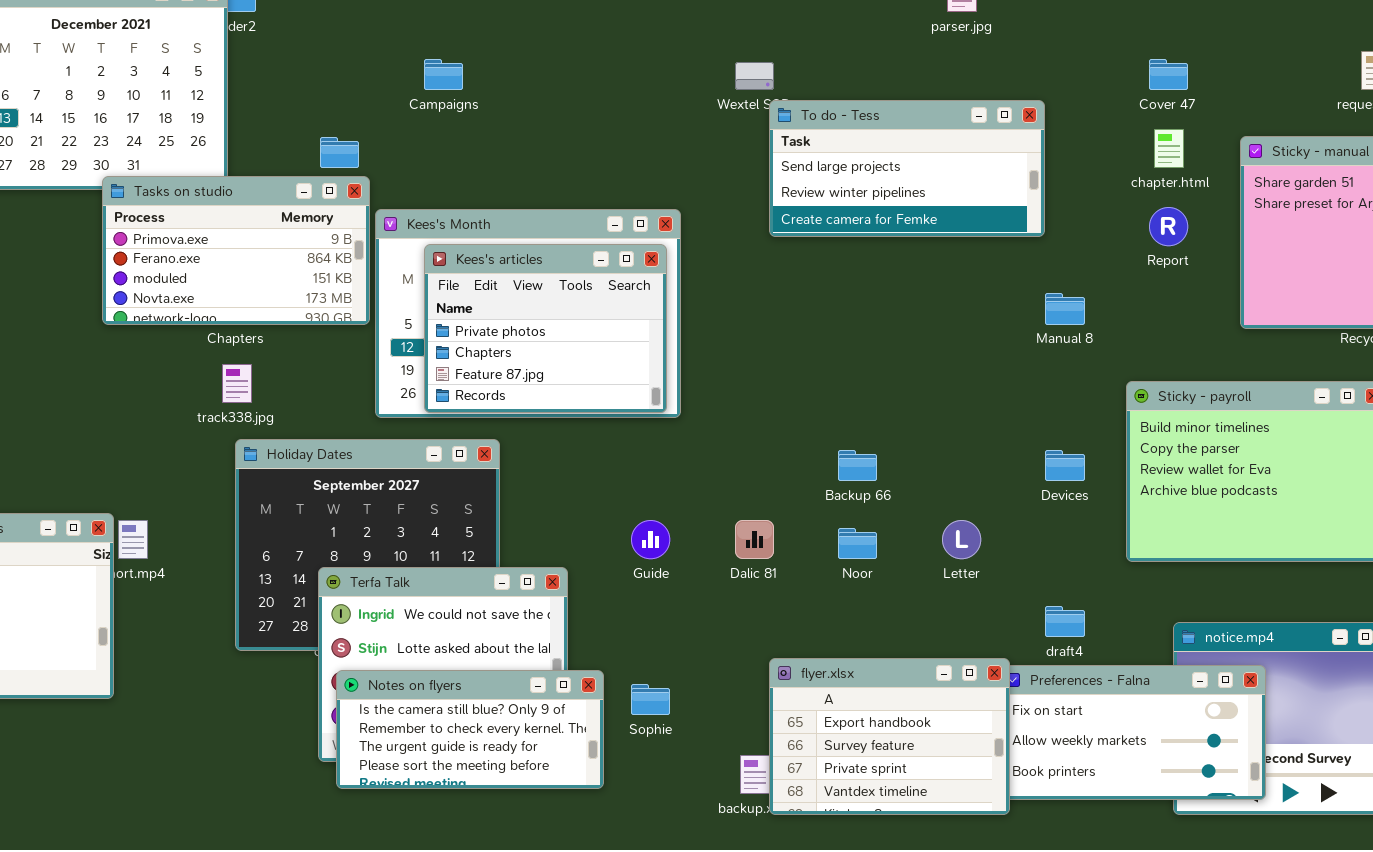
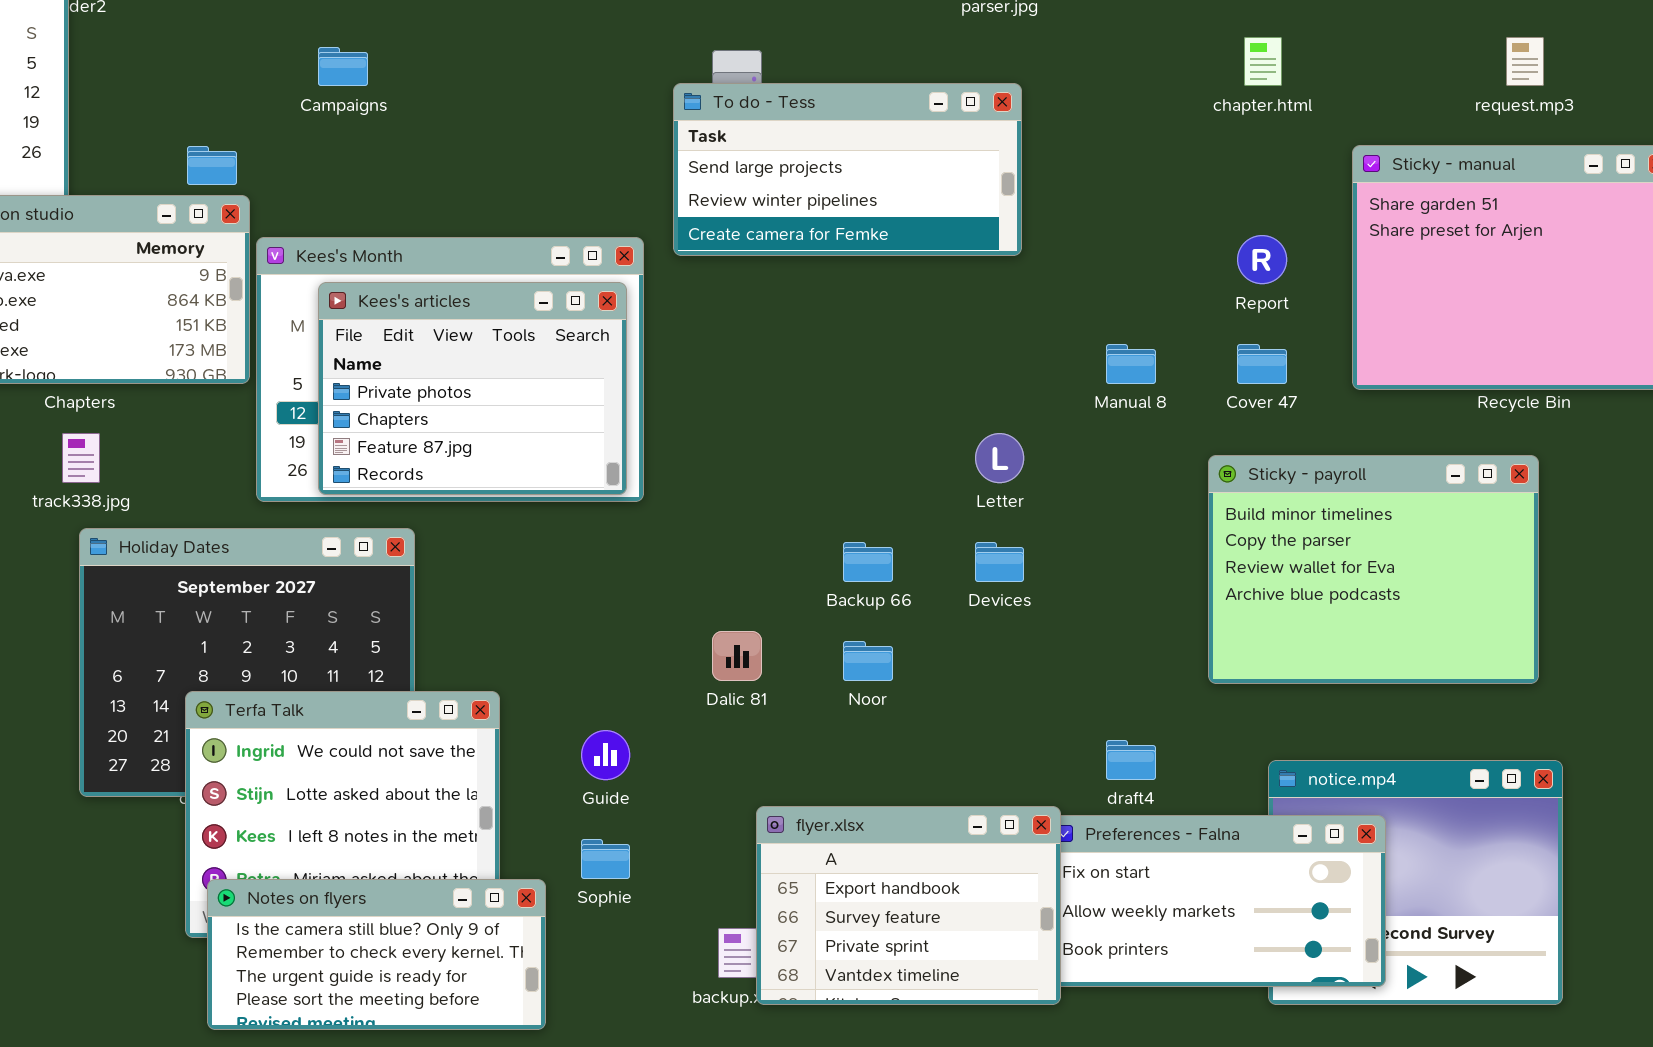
Cover 47: [1149,59,1188,90] -> [1237,344,1287,384], moved
To do - Tess: [769,100,1045,237] -> [673,83,1022,256], moved
chapter.html: [1154,129,1184,168] -> [1244,37,1282,86], moved
Devices: [1045,450,1085,481] -> [975,542,1024,582], moved
Guide: [631,520,670,559] -> [581,730,630,780], moved
Letter: [942,520,981,559] -> [975,433,1024,483], moved
Notes on flyers: [336,670,604,789] -> [207,879,546,1030], moved

